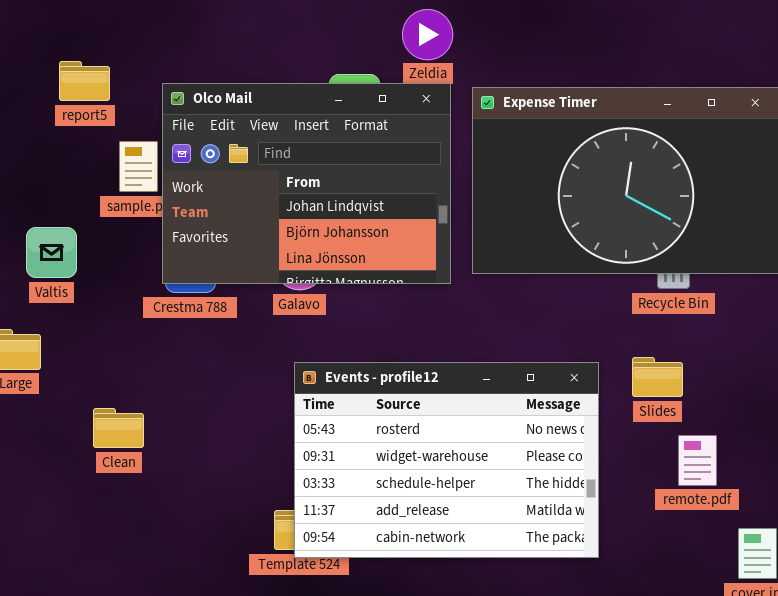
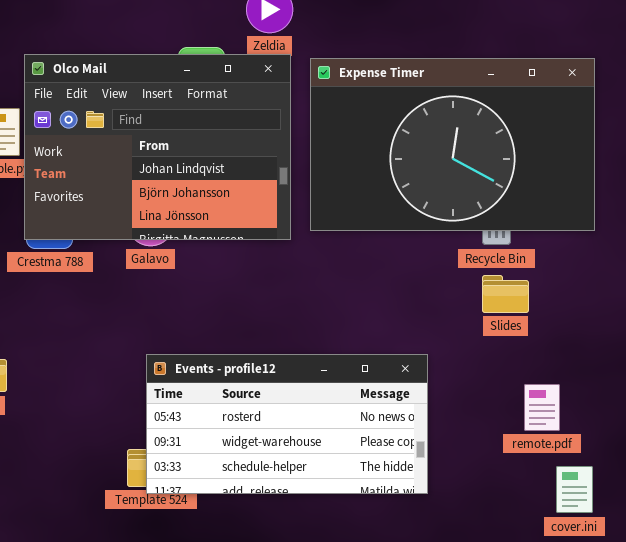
Slides: [632,357,683,397] -> [482,275,529,313], moved
Events - profile12: [294,362,599,558] -> [146,354,428,494], resized
remote.pdf: [678,435,717,486] -> [524,384,560,431], moved

